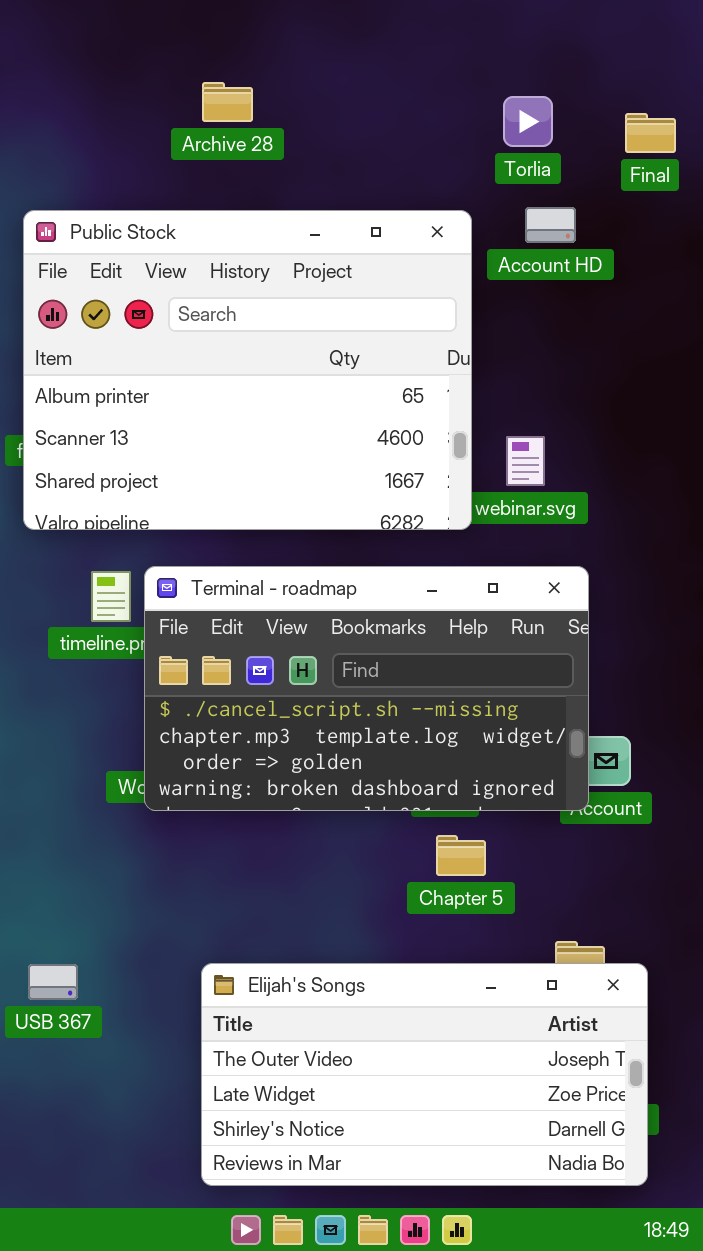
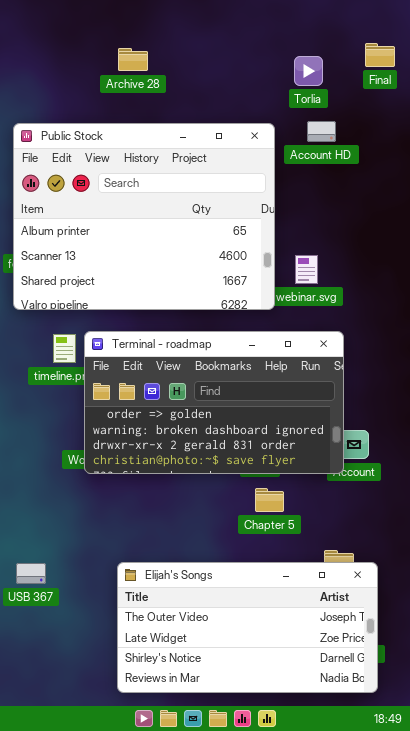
Final: [625,113,676,153] -> [365,43,395,67], moved
Terminal - roadmap: [144,566,589,811] -> [84,331,344,474], scrolled down 2 rows

